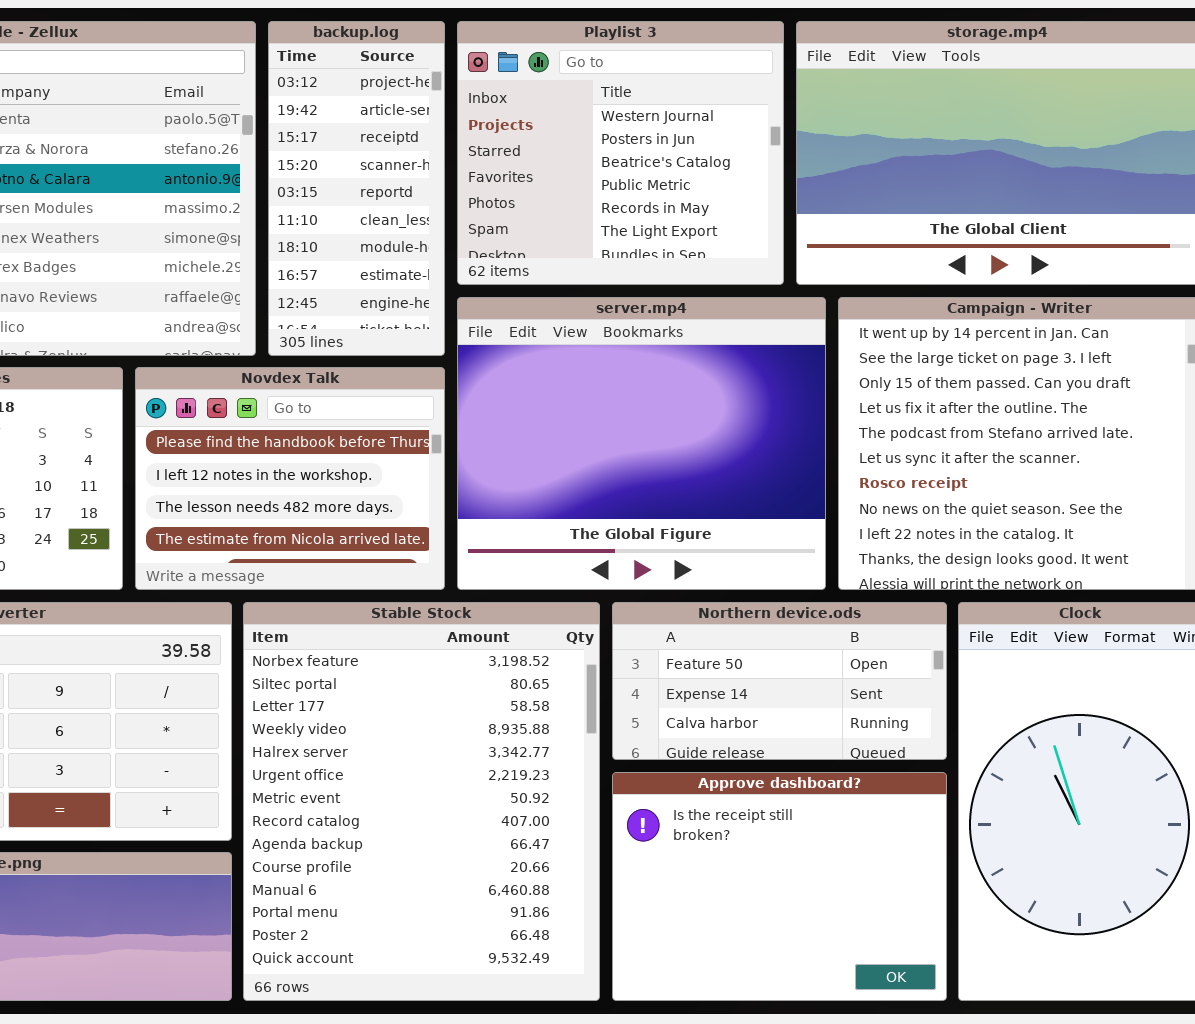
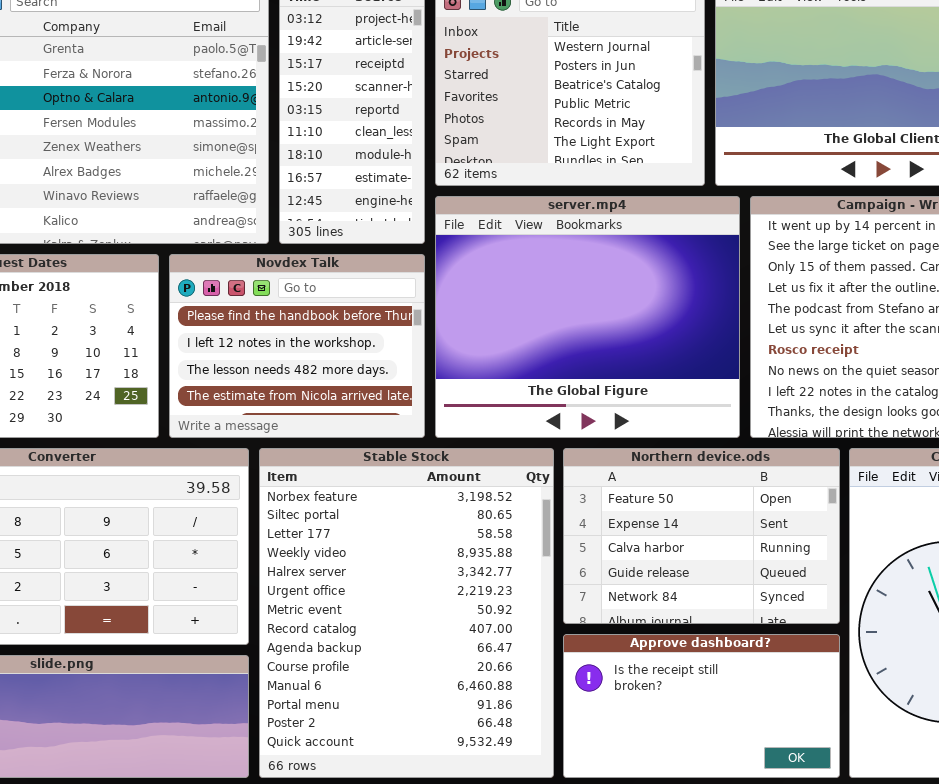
Northern device.ods: [612,602,947,760] -> [563,448,840,624], resized
Approve dashboard?: [612,772,947,1001] -> [563,634,840,778], resized

